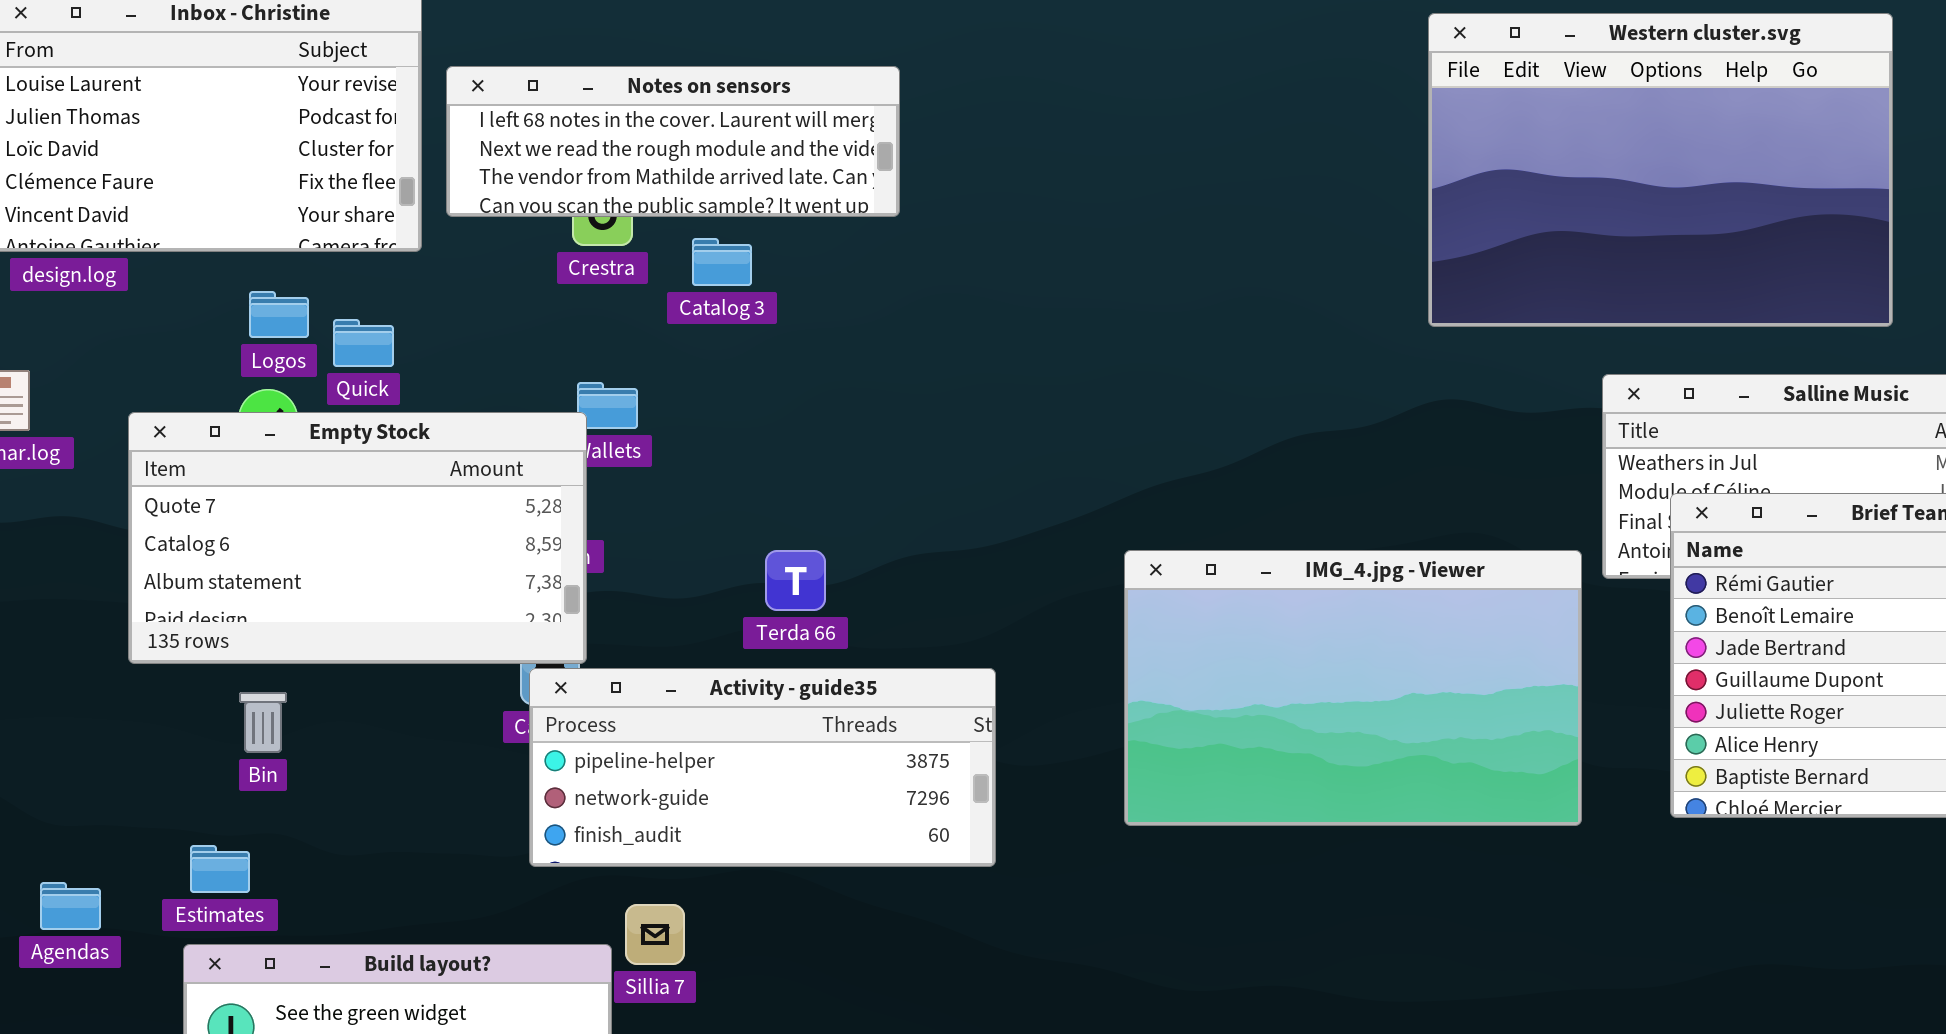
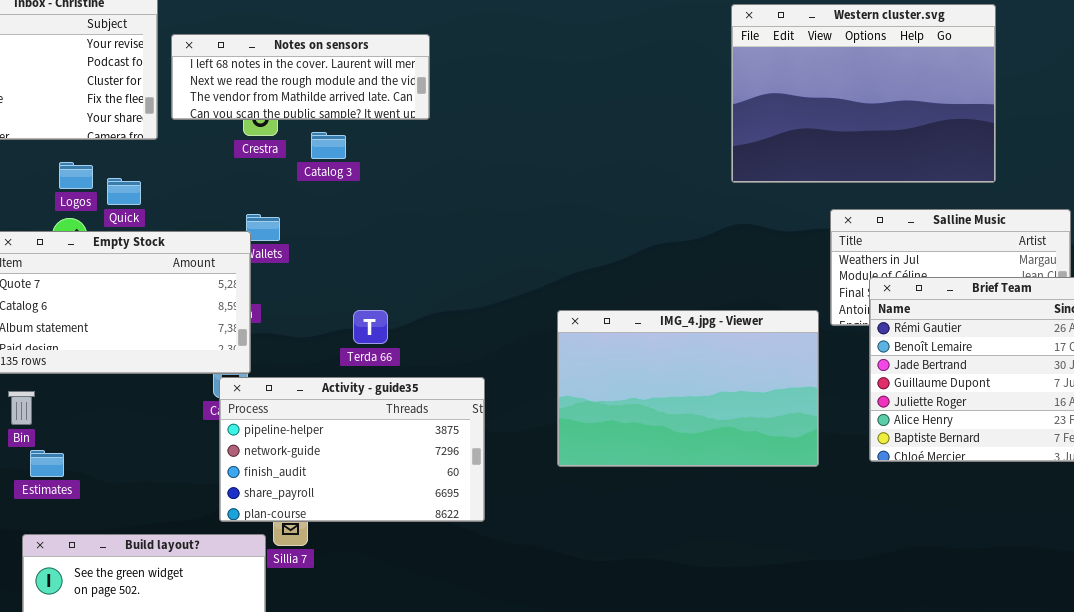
Activity - guide35: [529,668,996,867] -> [219,377,485,522], resized
Bin: [239,692,287,753] -> [8,391,35,425], moved
Estimates: [190,845,250,893] -> [30,450,64,477], moved

